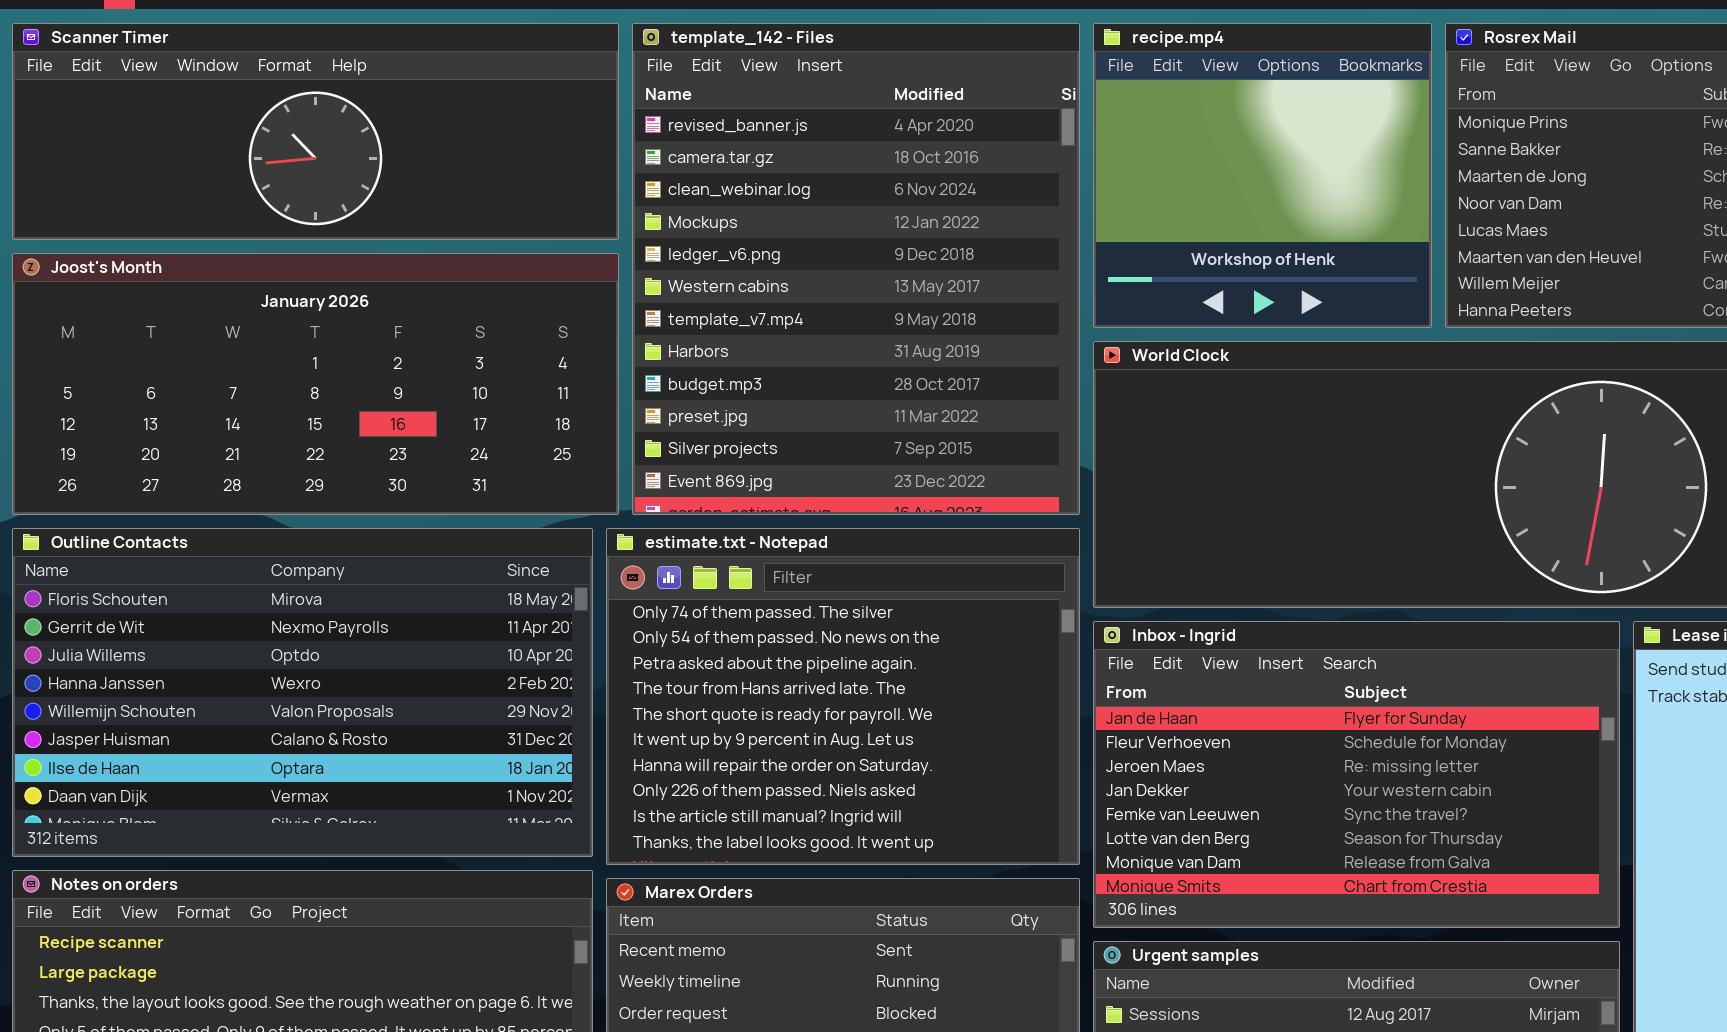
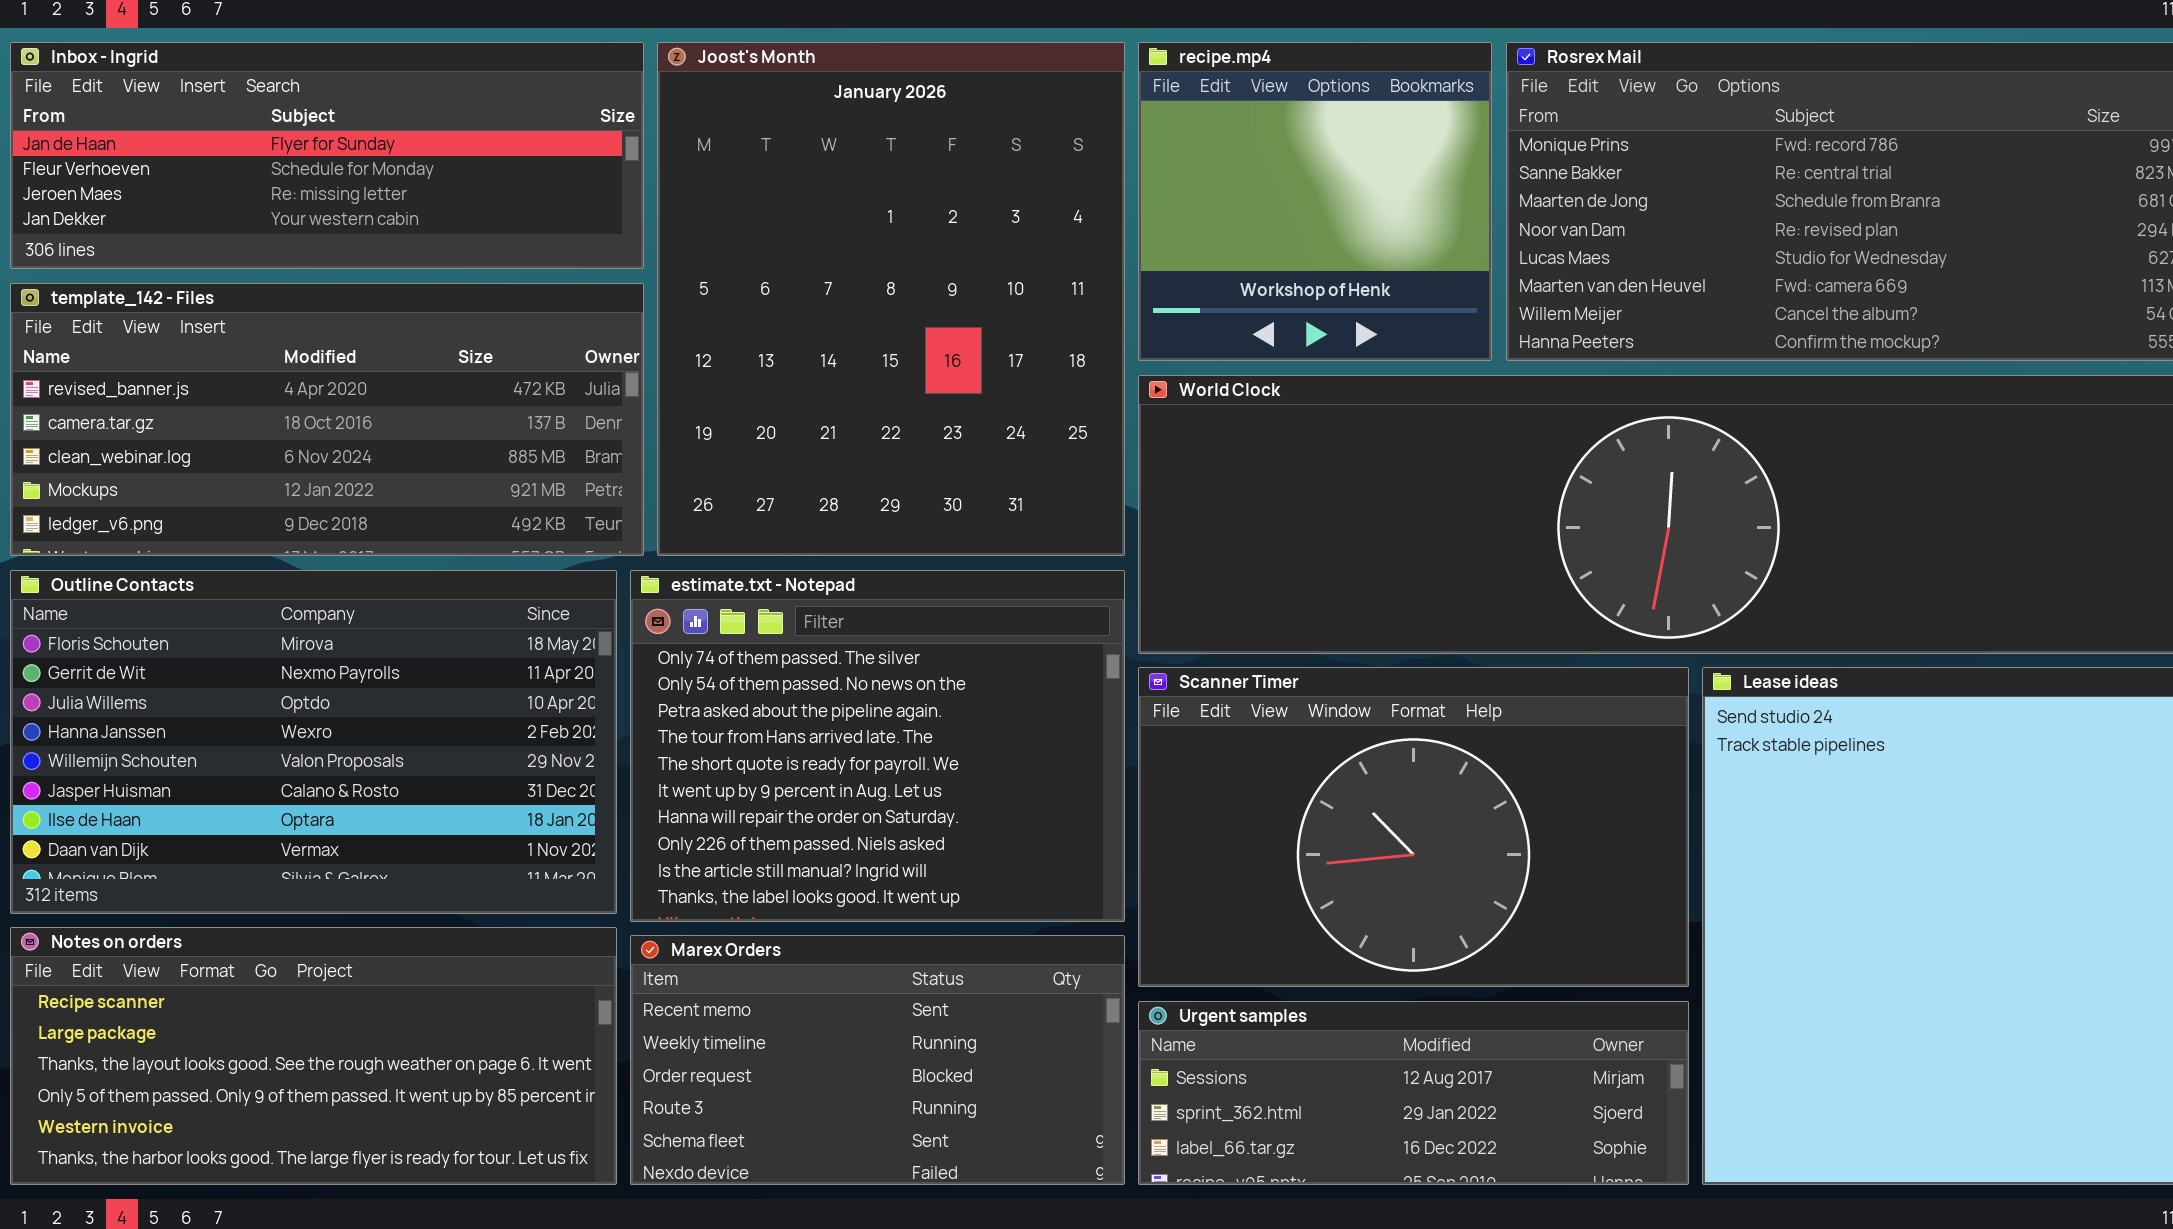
Scanner Timer: [12,23,619,240] -> [1138,667,1689,987], moved, resized
template_142 - Files: [632,23,1080,515] -> [10,283,644,556], moved, resized
Joost's Month: [12,253,619,515] -> [657,42,1125,556], moved, resized
Inbox - Ingrid: [1093,621,1620,928] -> [10,42,644,269], moved, resized

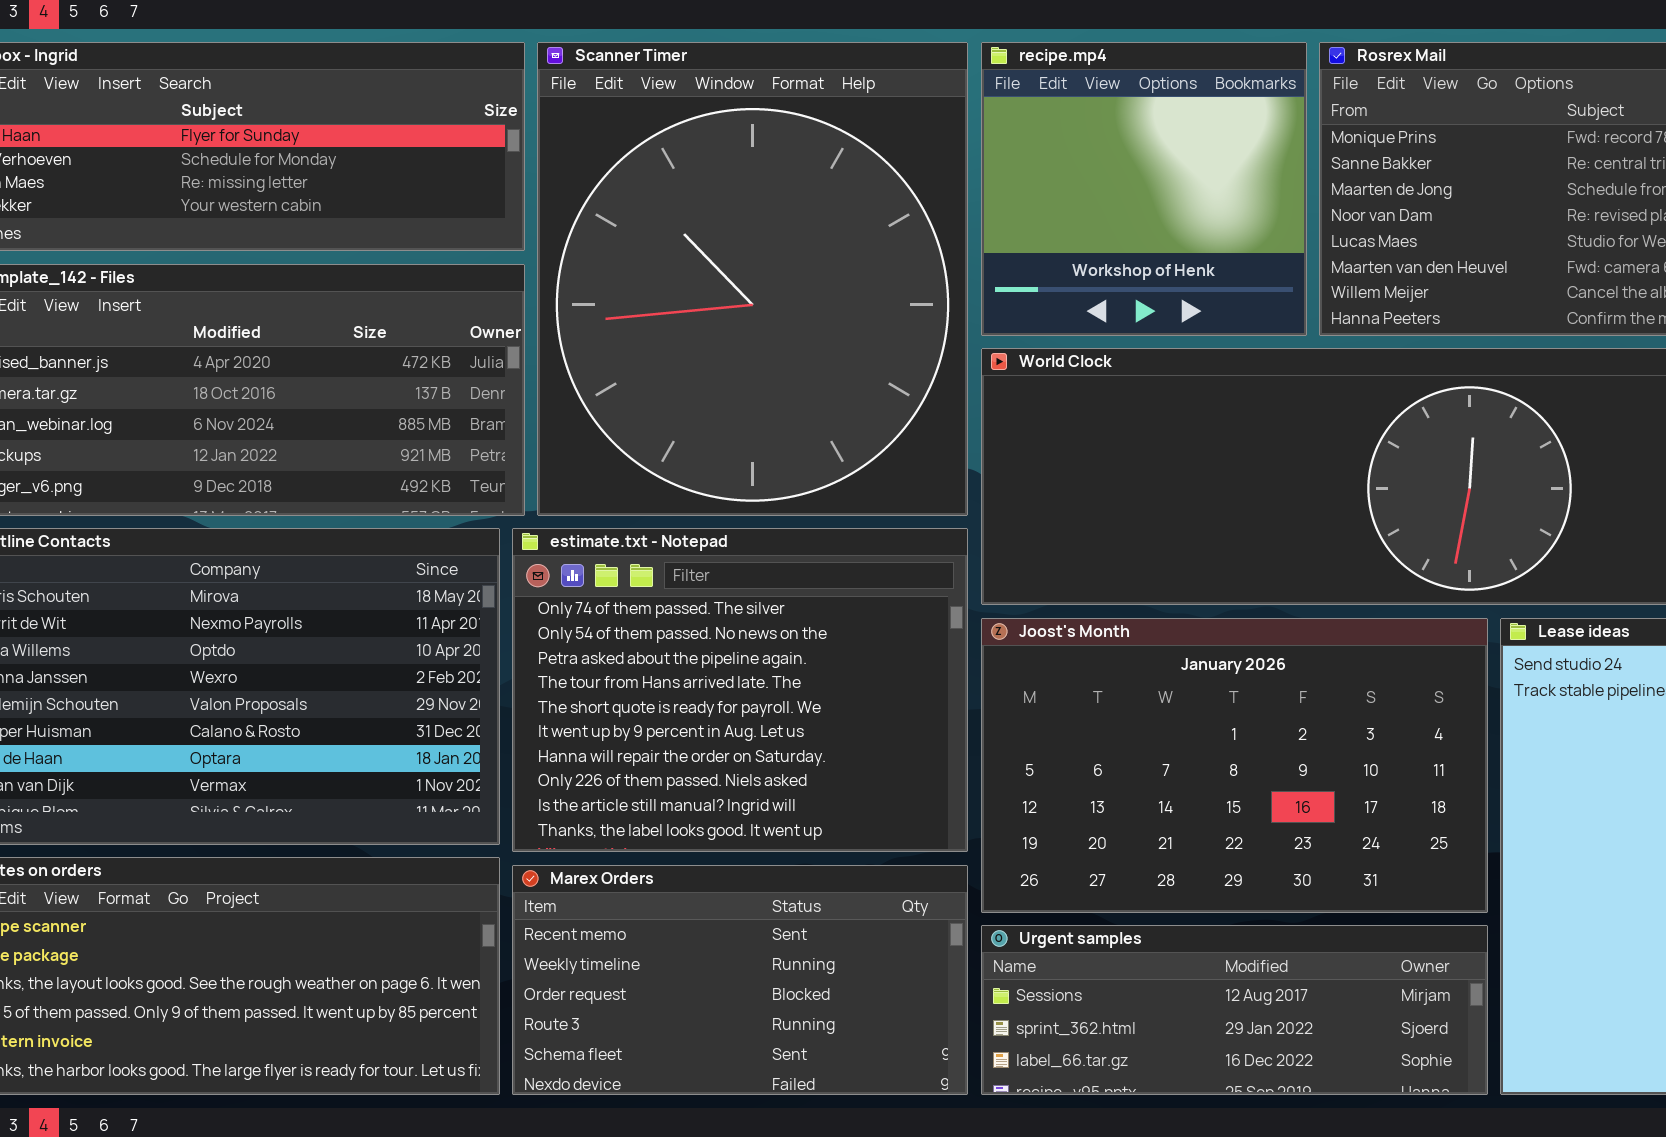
Joost's Month: [657,42,1125,556] -> [981,618,1488,913], moved, resized
Scanner Timer: [1138,667,1689,987] -> [537,42,968,516], moved, resized

